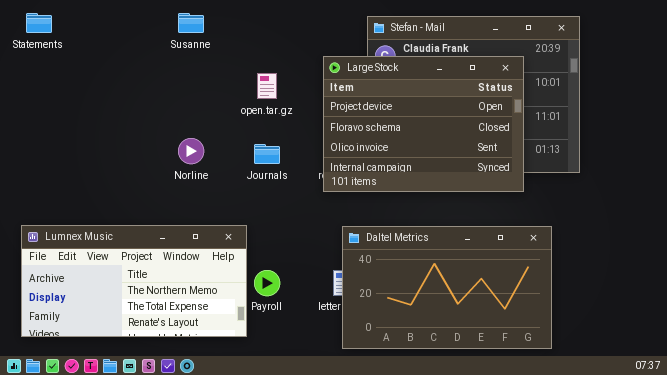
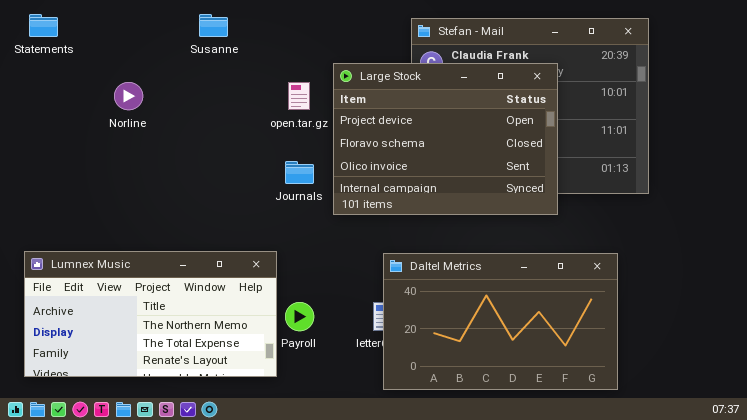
Large Stock: [323,56,524,192] -> [333,63,558,215], moved
Norline: [178,138,204,164] -> [114,82,143,110], moved

